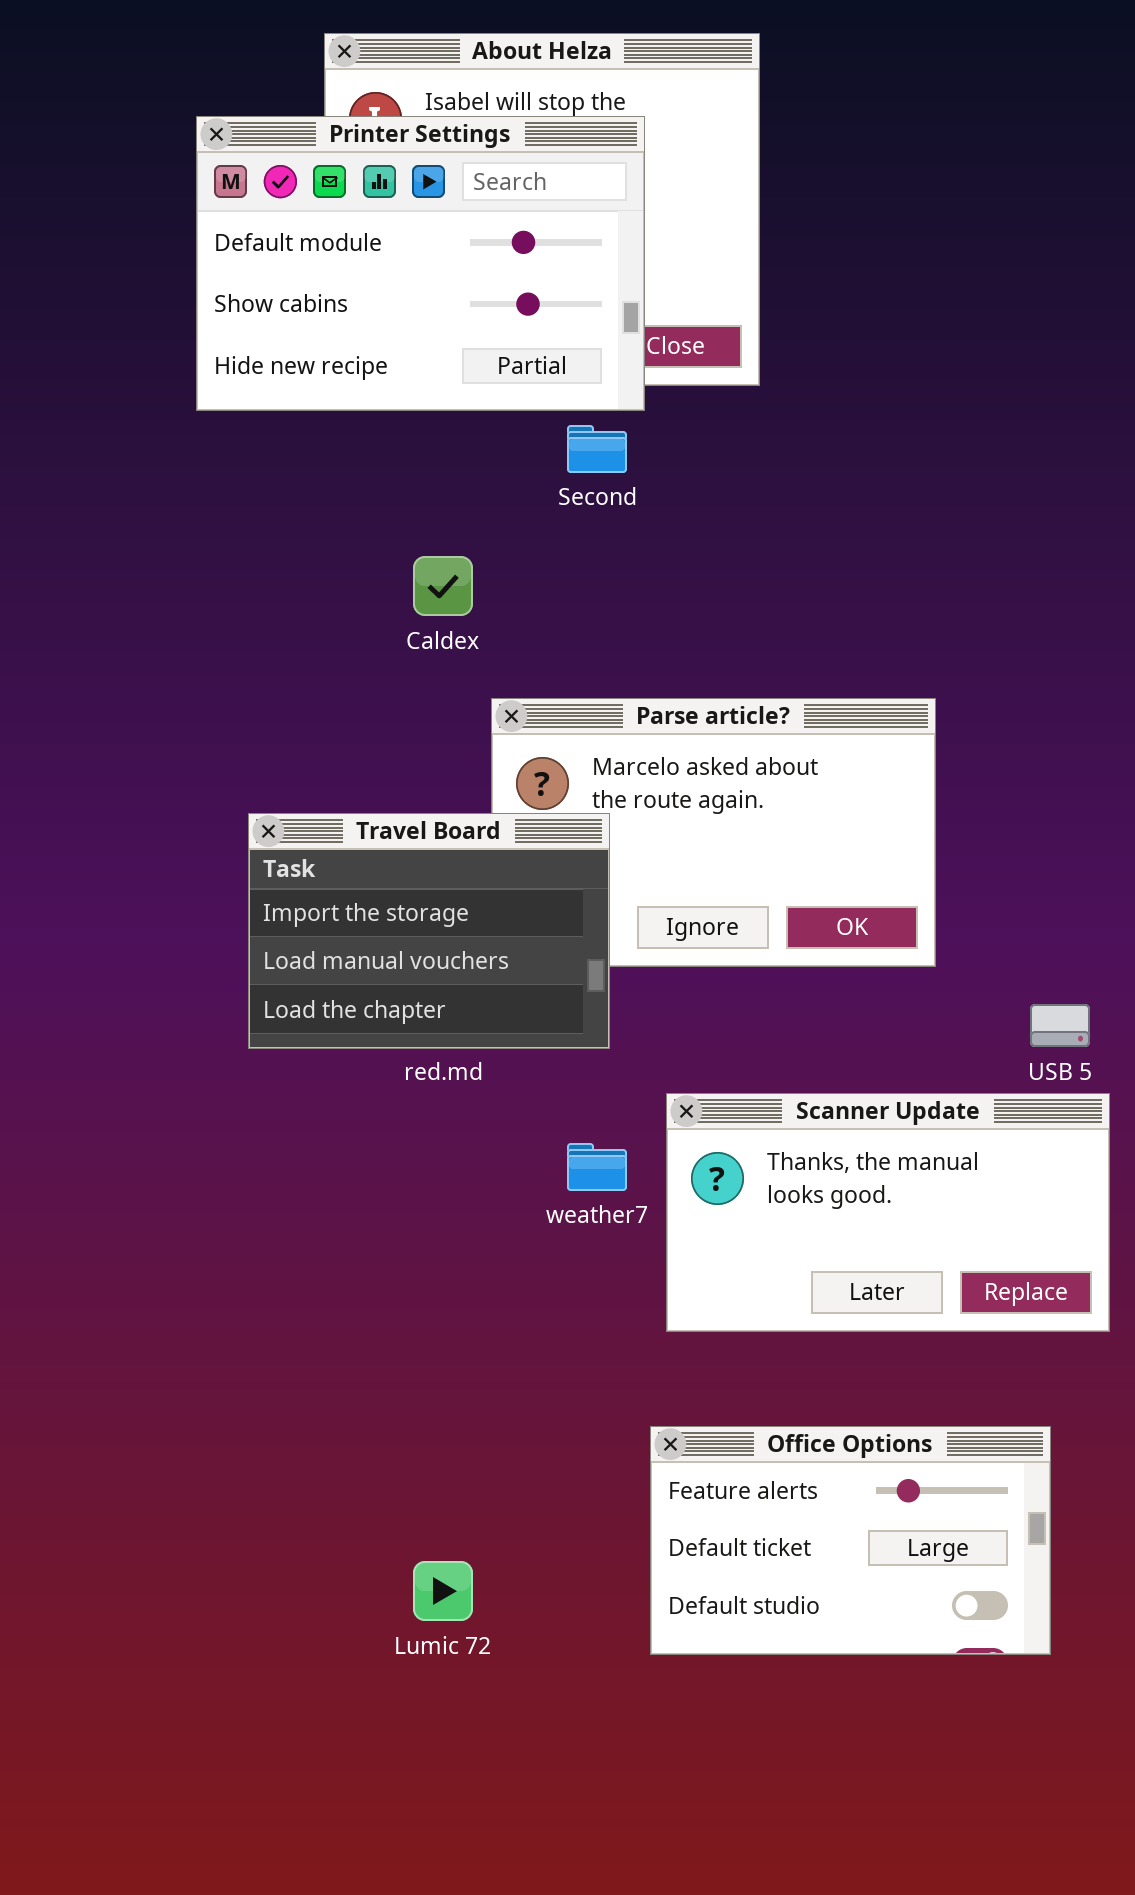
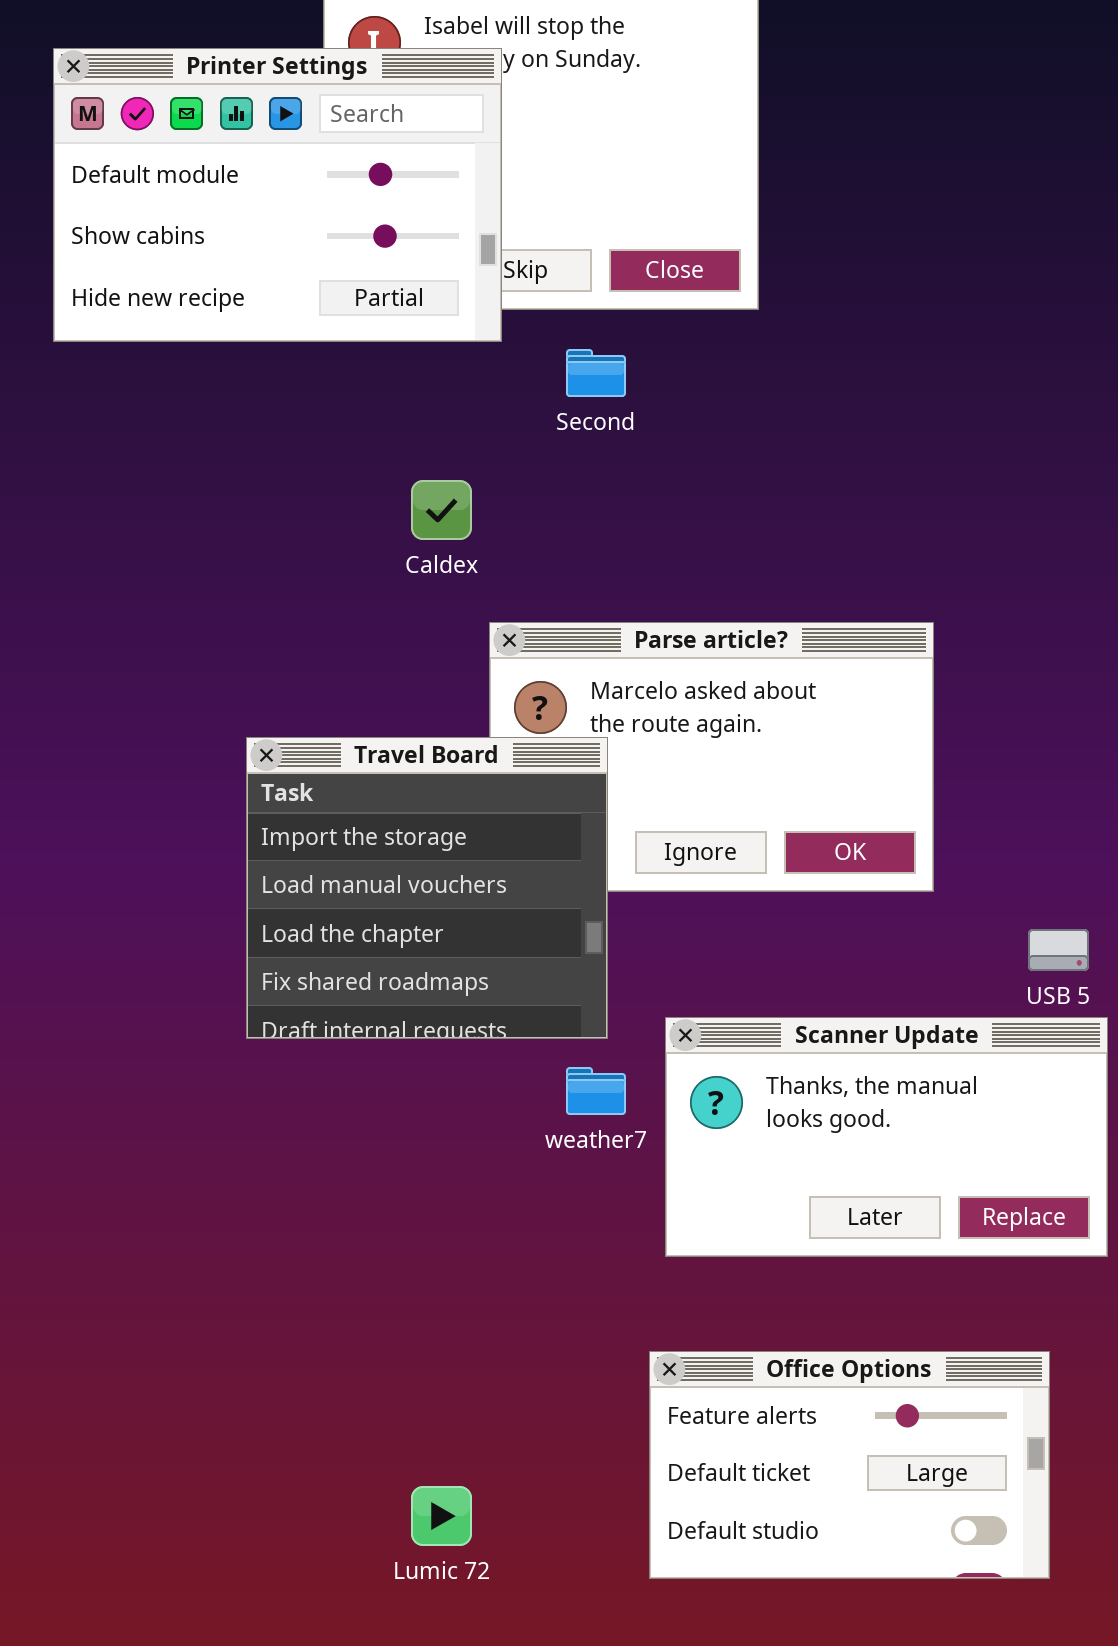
Printer Settings: [196,116,645,411] -> [53,48,502,342], moved
Travel Board: [248,813,610,1049] -> [246,737,608,1039], resized

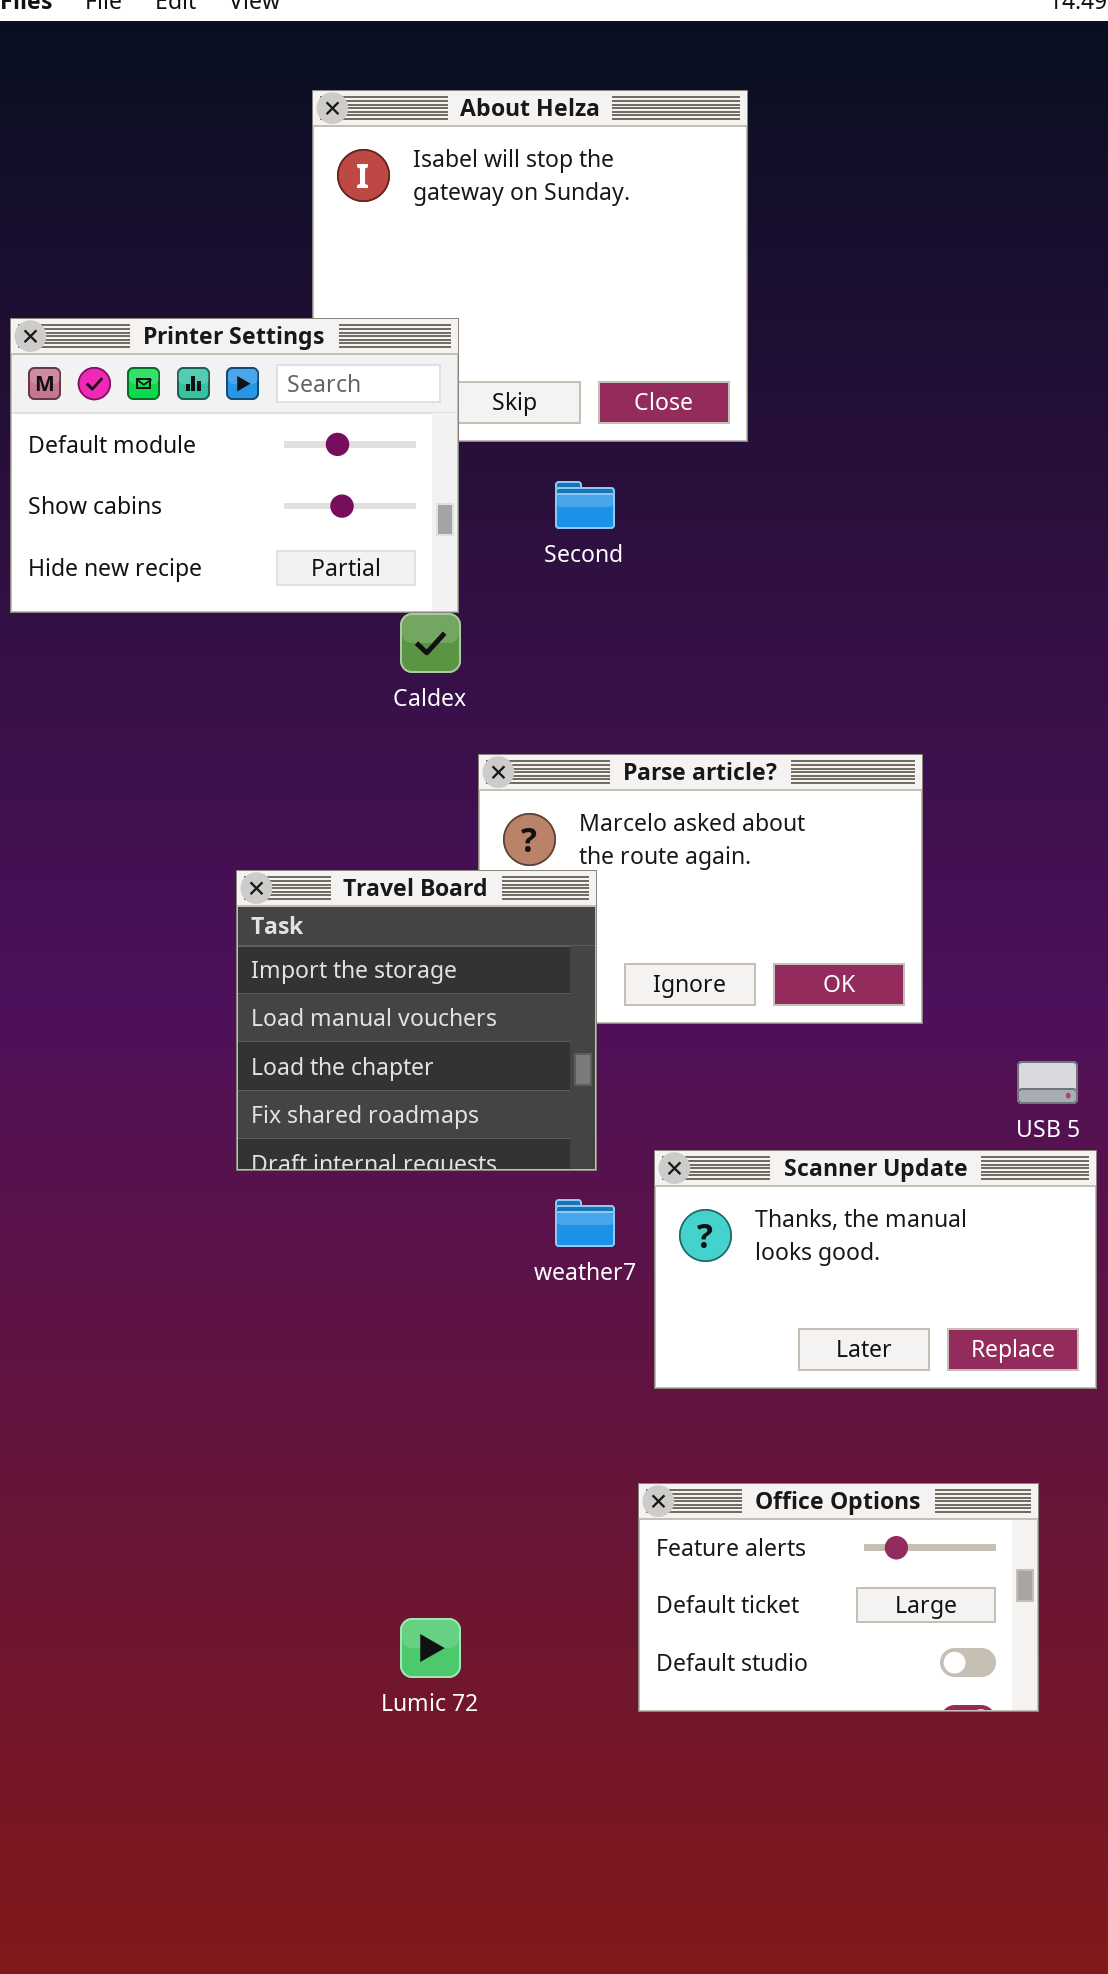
Printer Settings: [53,48,502,342] -> [10,318,459,613], moved

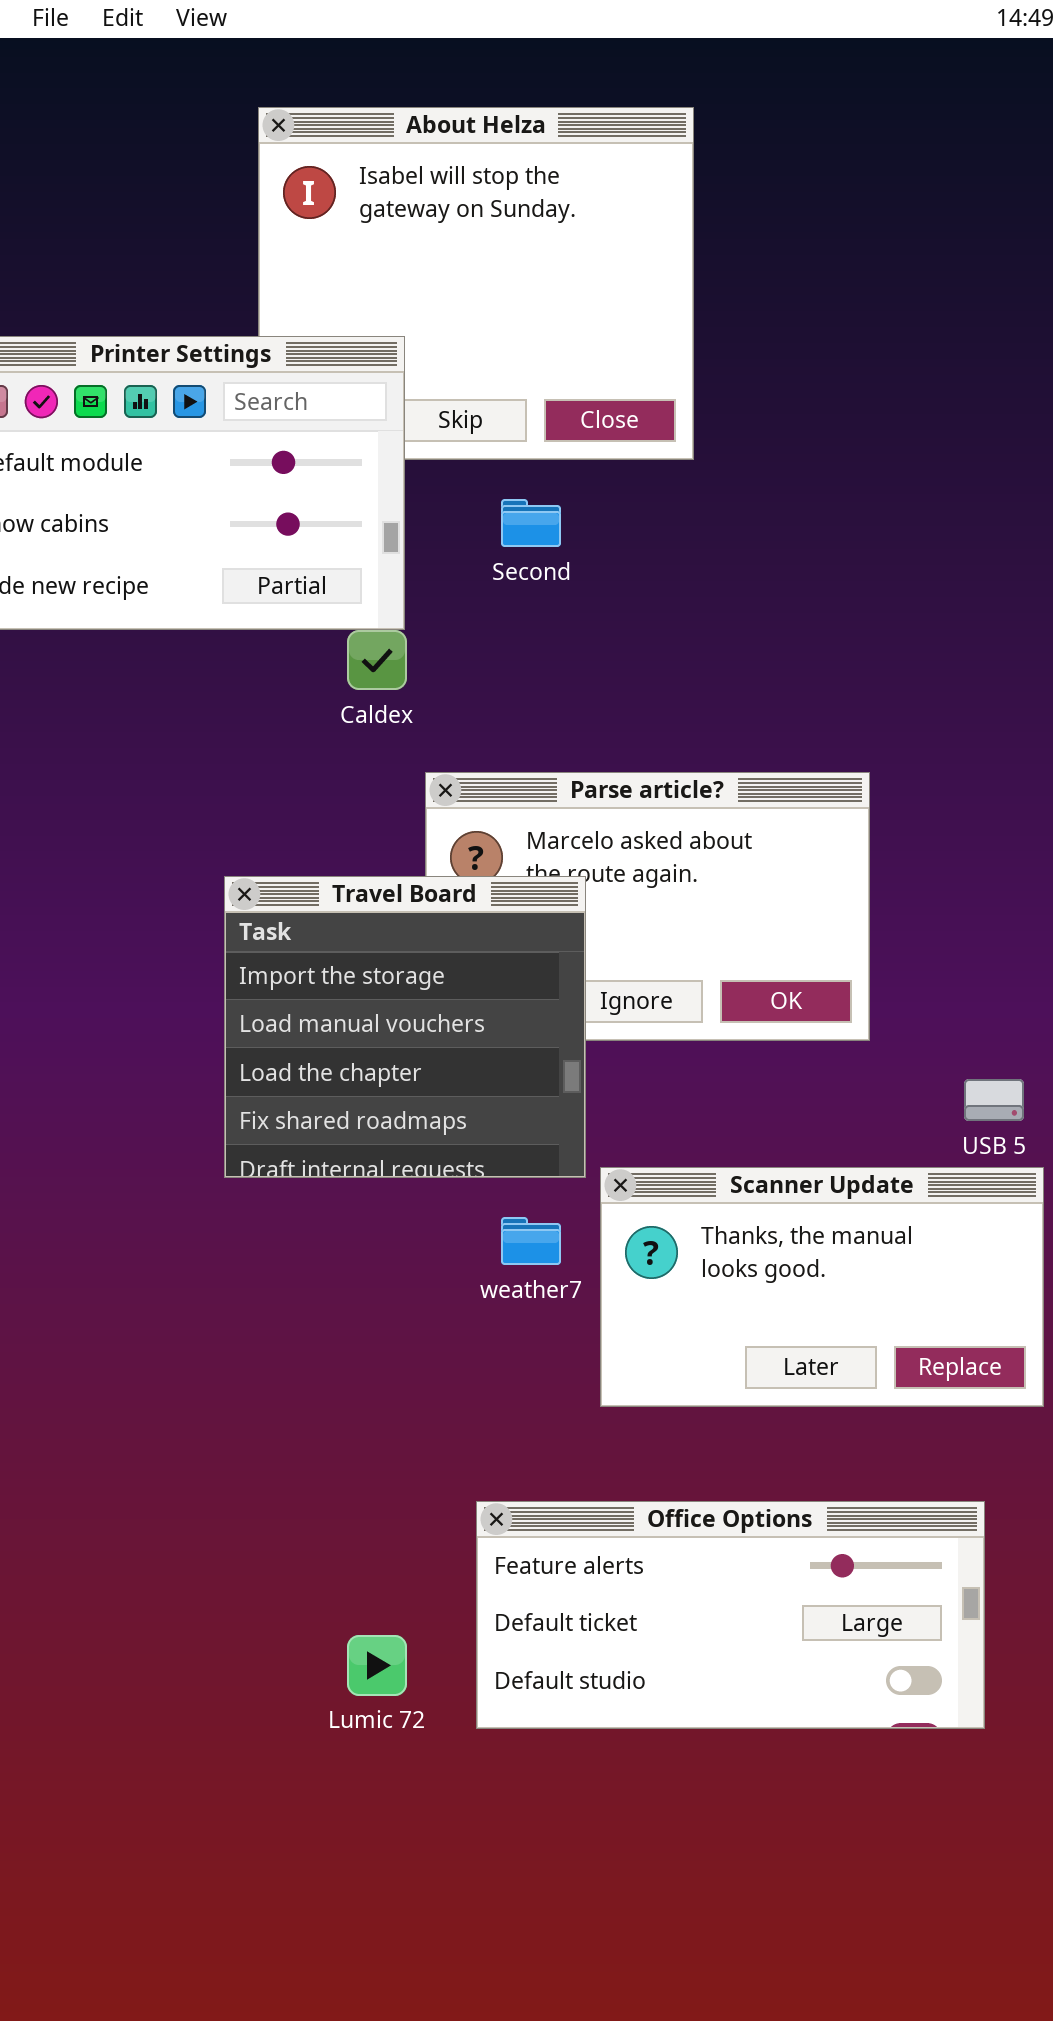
Travel Board: [236,870,597,1171] -> [224,876,586,1178], moved
Office Options: [638,1483,1039,1712] -> [476,1501,985,1729], resized

